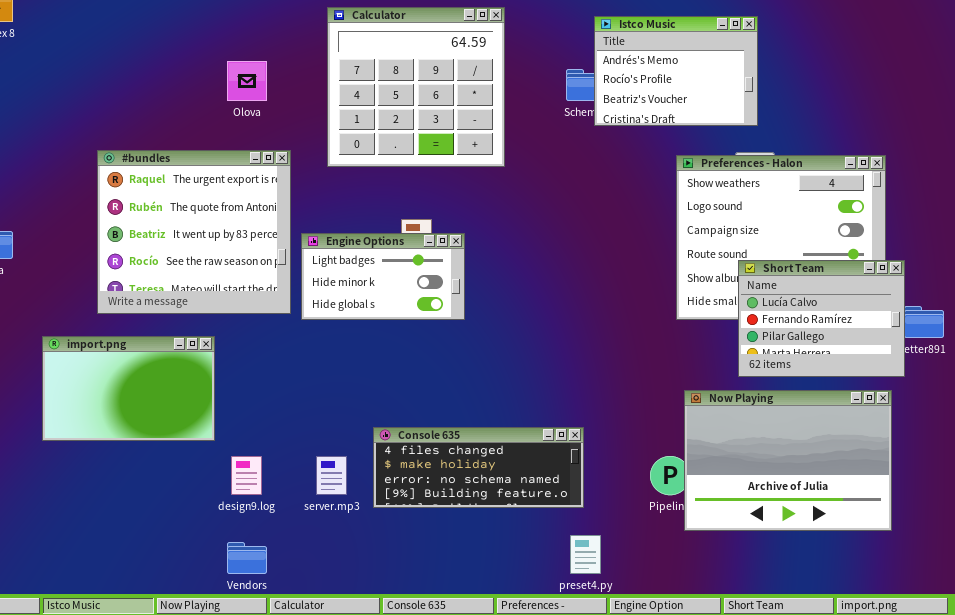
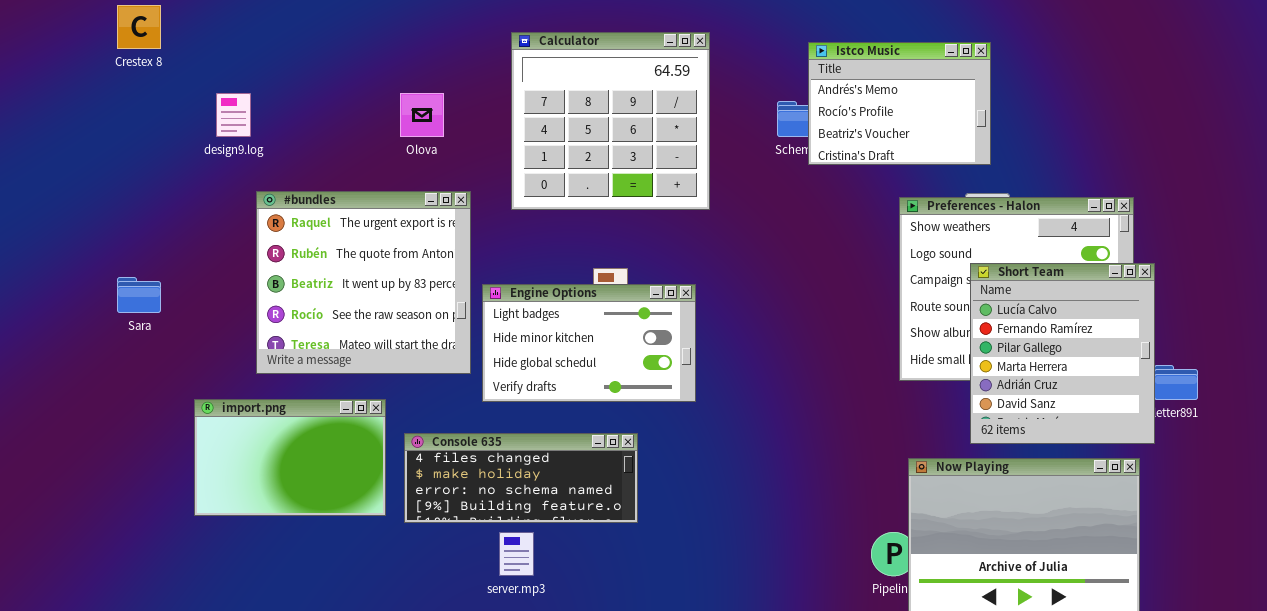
Engine Options: [301,233,465,320] -> [482,284,696,402], resized
Short Team: [738,260,905,377] -> [970,263,1155,444], resized
Console 635: [373,427,584,508] -> [404,433,638,523], moved
design9.log: [231,456,262,495] -> [216,93,251,137], moved

